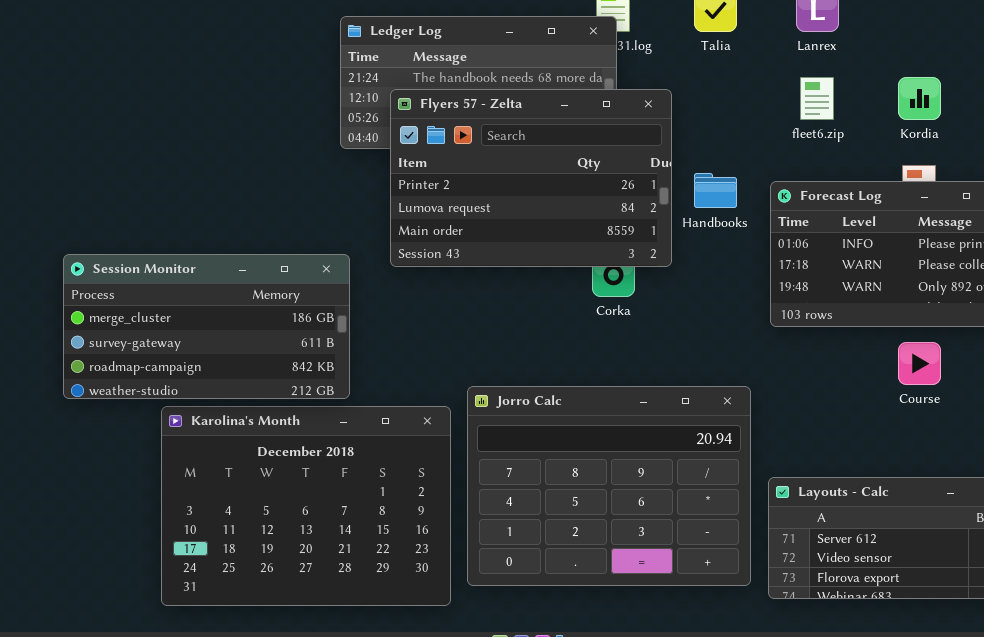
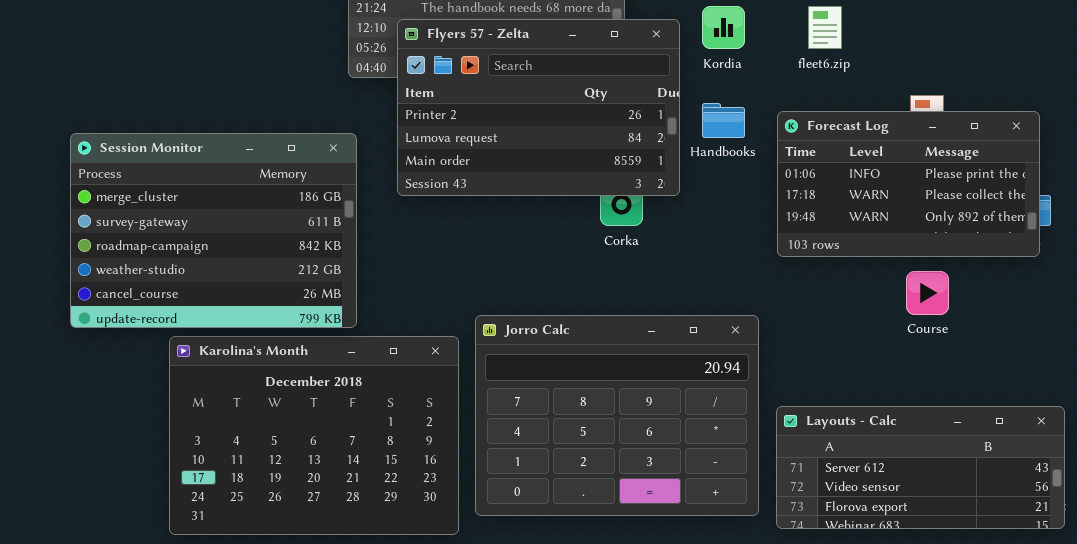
Kordia: [898,77,941,120] -> [702,6,745,49], moved
Session Monitor: [63,254,350,399] -> [70,133,357,328], resized

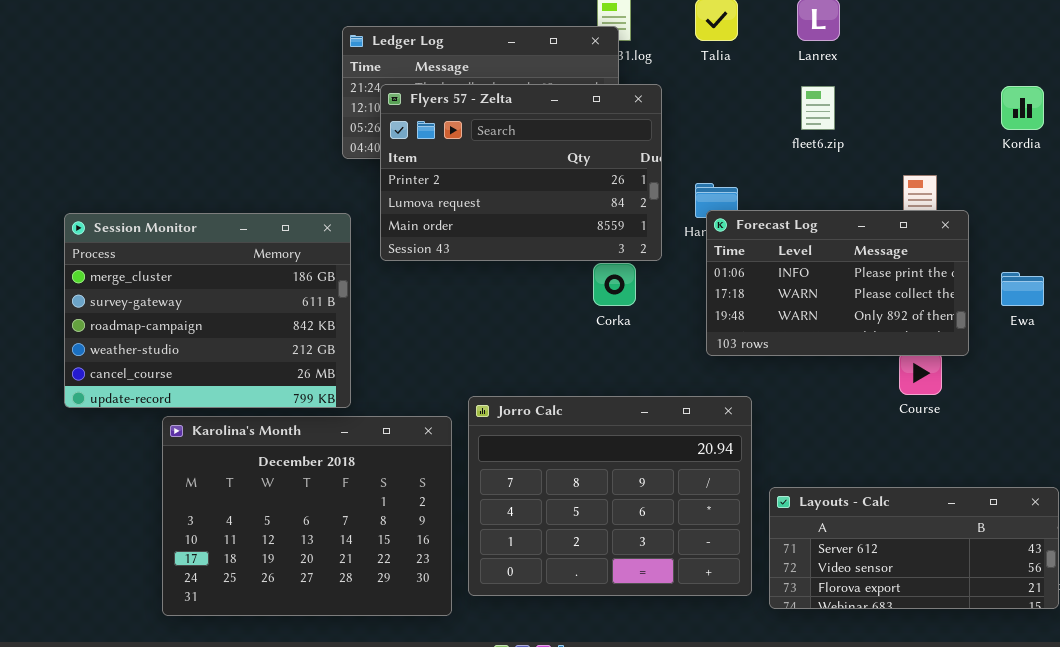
Kordia: [702,6,745,49] -> [1001,86,1044,130], moved
Flyers 57 - Zelta: [397,19,680,196] -> [380,84,662,261], moved
Forecast Log: [777,111,1040,257] -> [706,210,969,356], moved

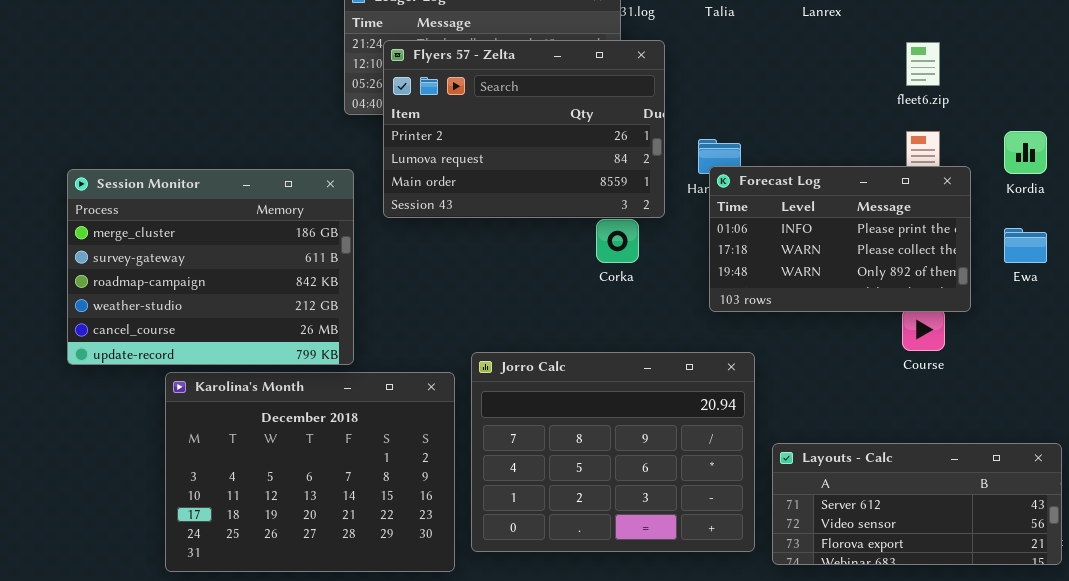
fleet6.zip: [801,86,835,130] -> [906,42,940,86], moved
Kordia: [1001,86,1044,130] -> [1004,131,1047,174], moved

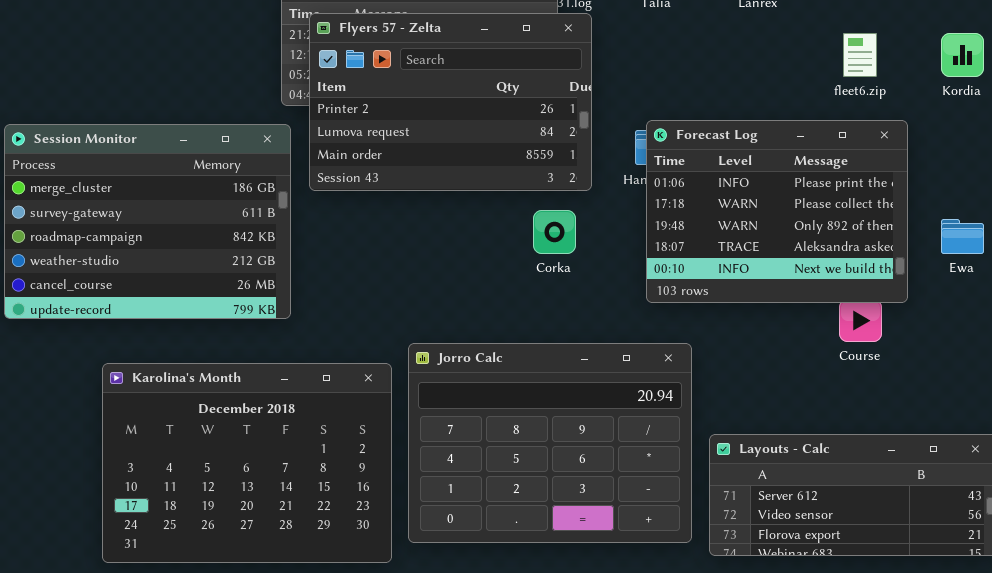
Flyers 57 - Zelta: [383,40,665,218] -> [309,13,592,191], moved
Kordia: [1004,131,1047,174] -> [941,33,984,77], moved
Forecast Log: [709,166,971,312] -> [646,120,908,303], resized
Session Monitor: [67,169,354,365] -> [4,124,291,319], moved

